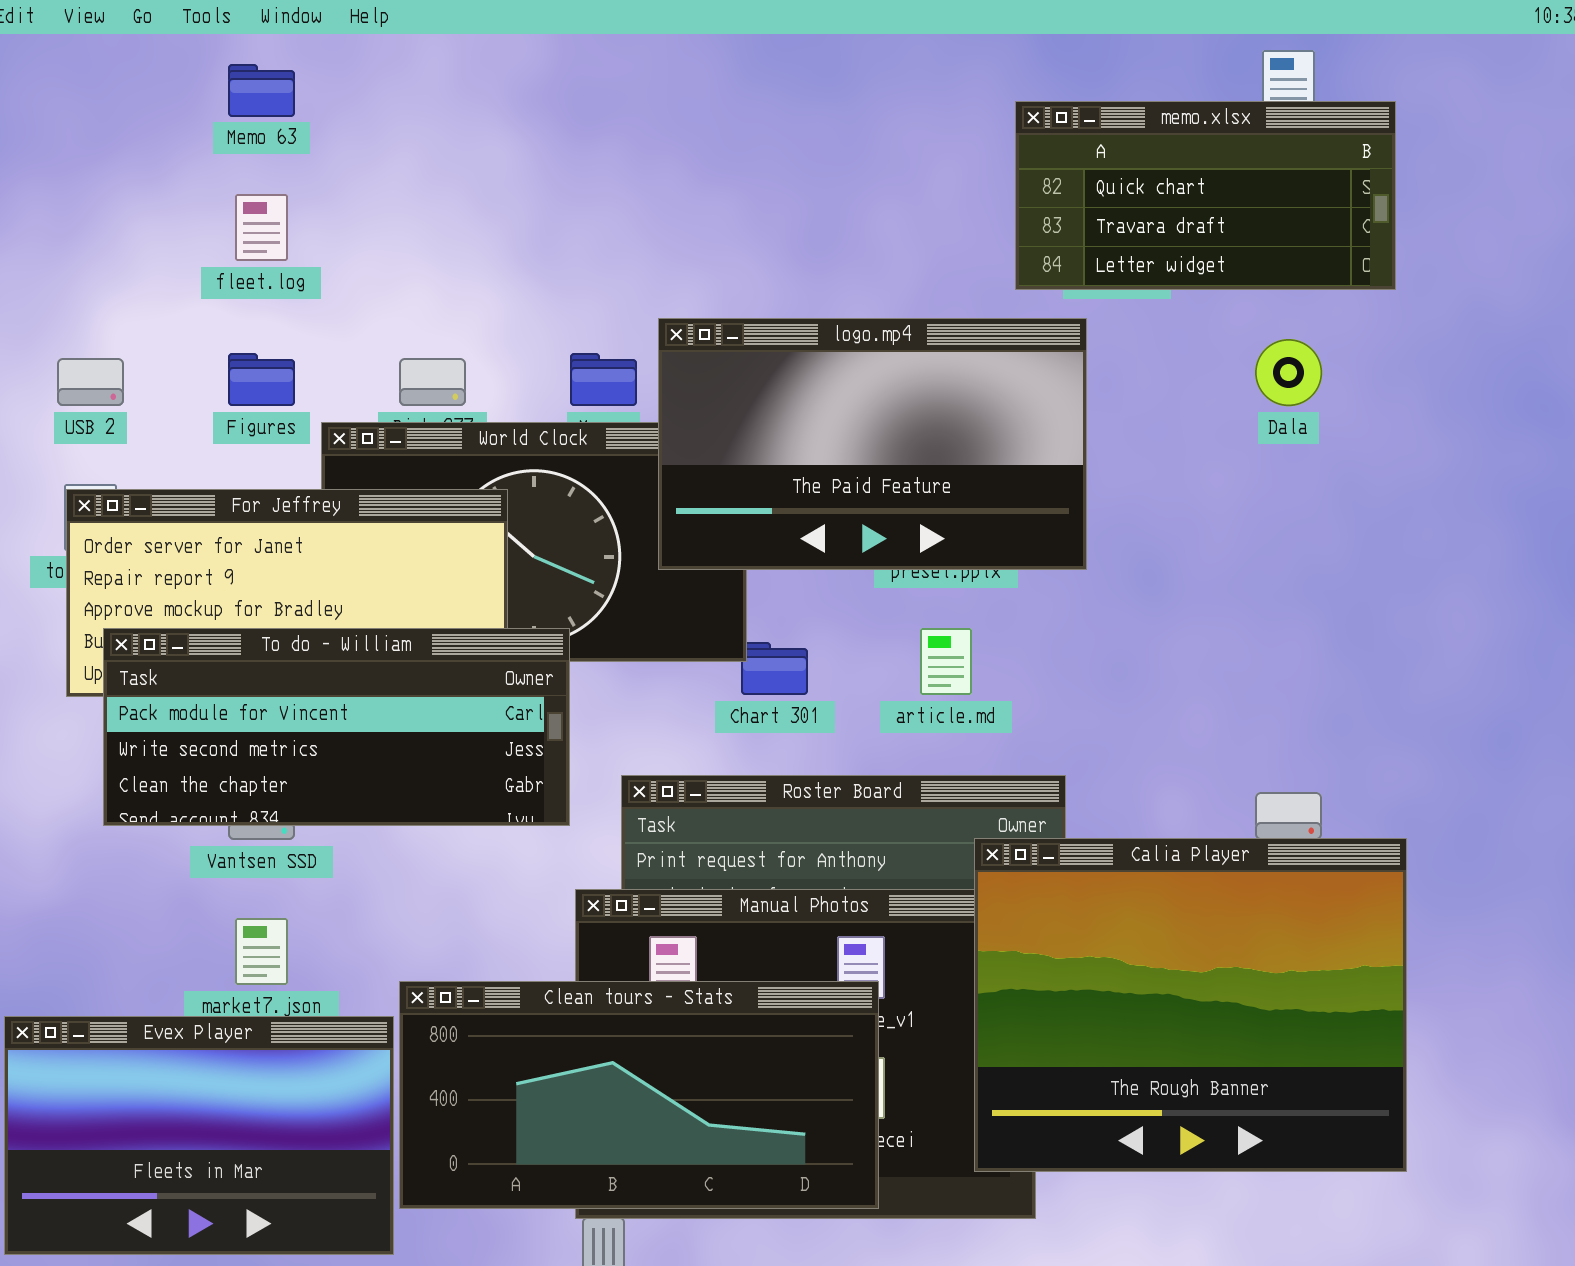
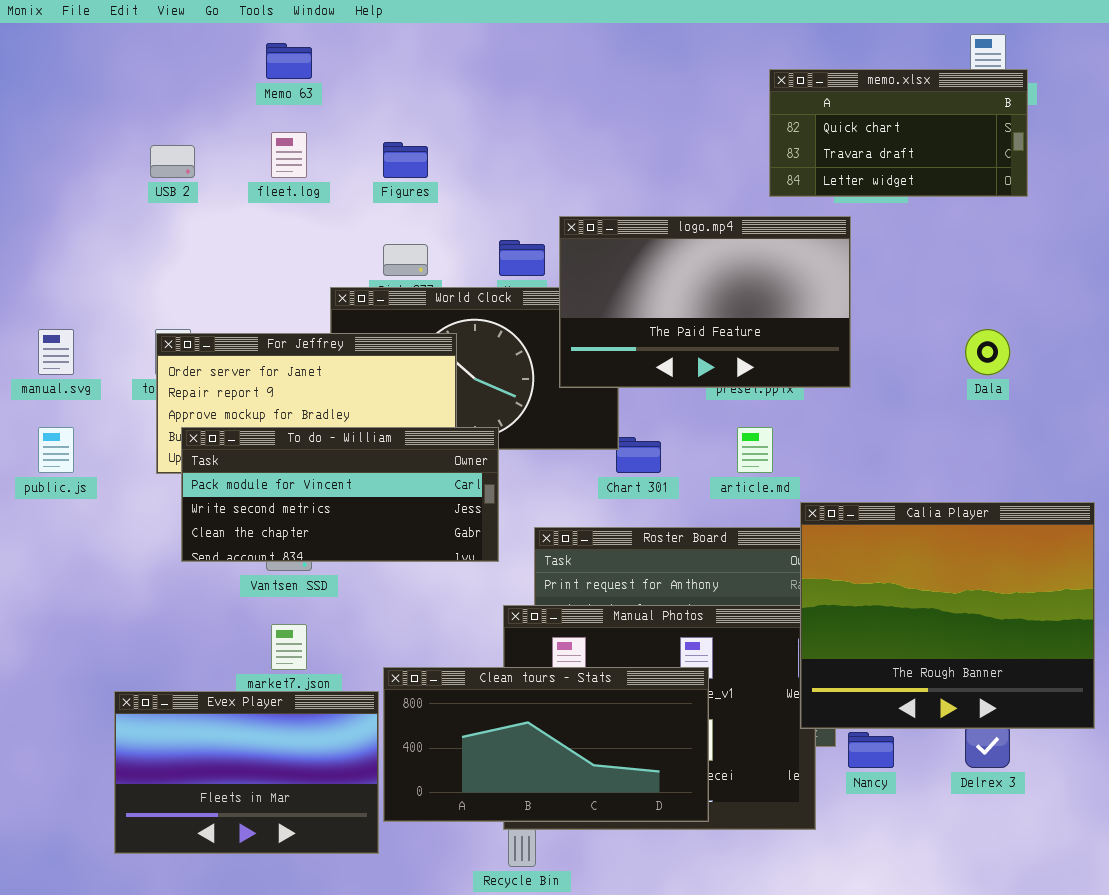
memo.xlsx: [1015,101,1396,290] -> [769,69,1028,197], moved
Dala: [1255,339,1322,406] -> [965,329,1010,375], moved
Figures: [228,353,295,406] -> [383,142,428,178], moved
USB 2: [57,358,124,406] -> [150,145,195,178], moved
Calia Player: [974,838,1407,1172] -> [800,502,1095,729], moved

